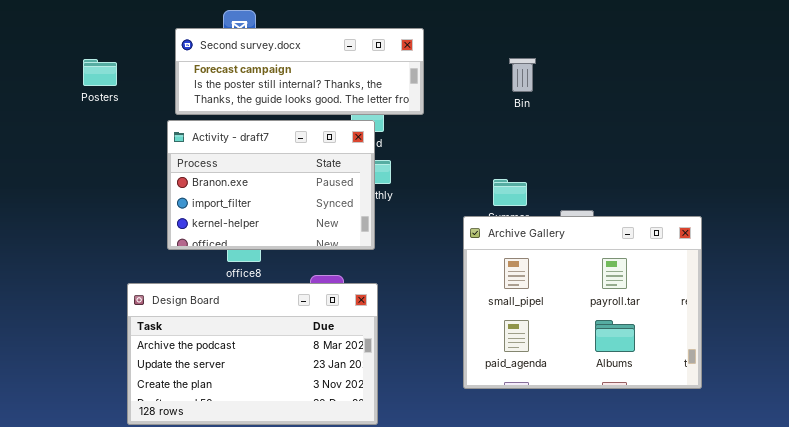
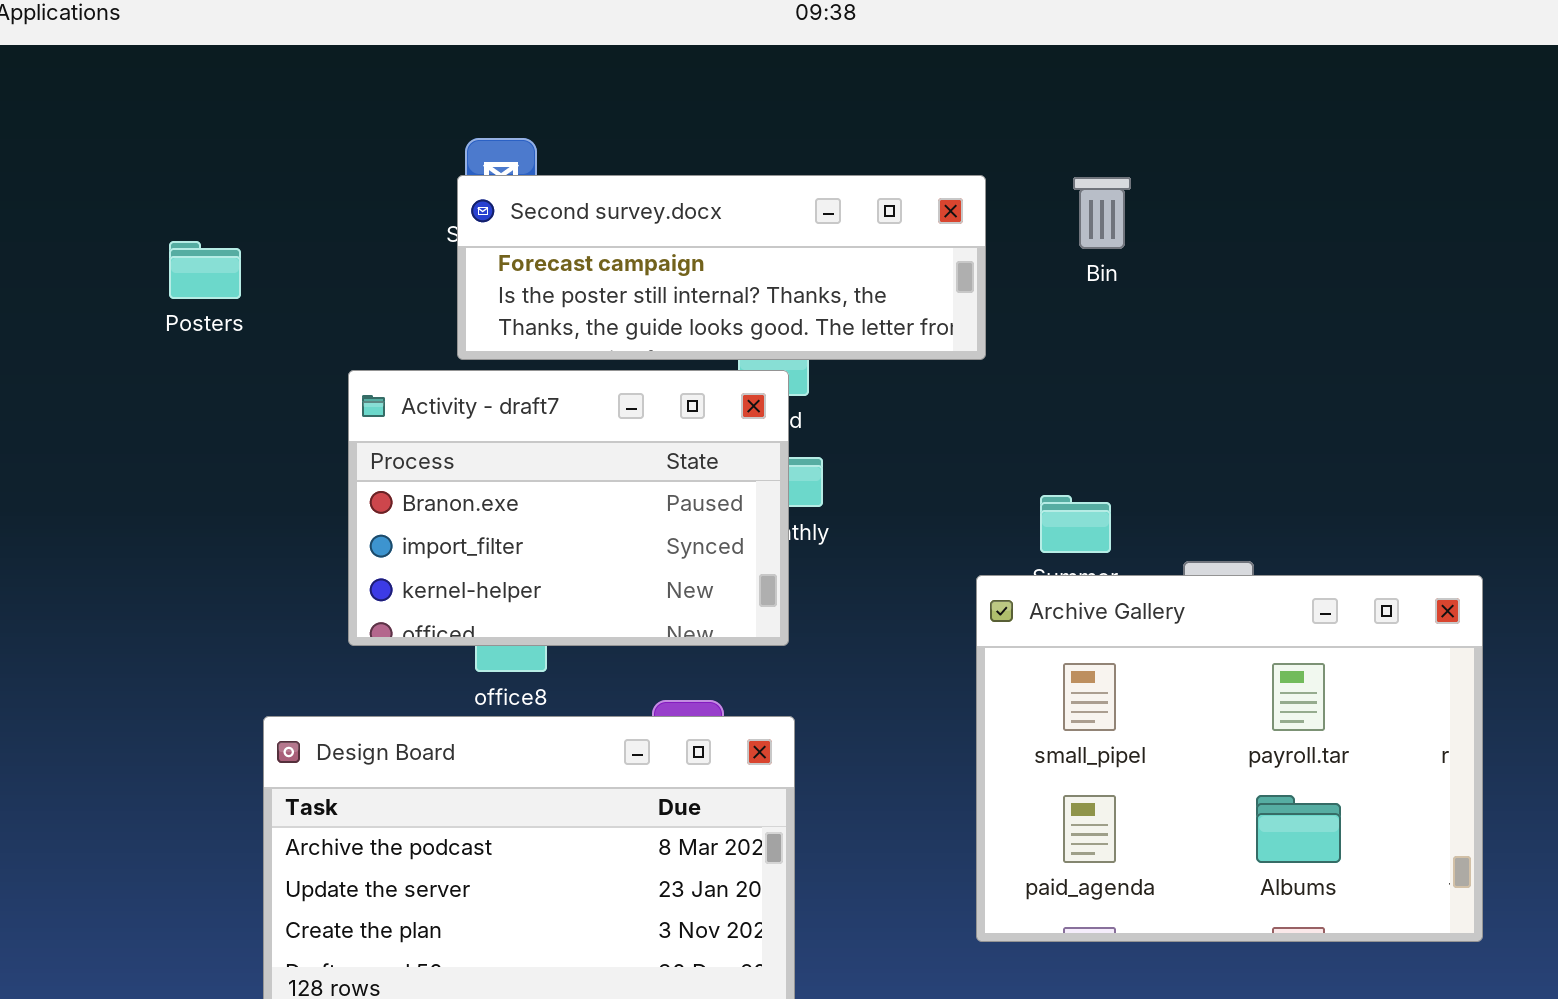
Second survey.docx: [175,28,424,115] -> [457,175,986,360], moved
Bin: [509,58,536,92] -> [1073,177,1131,249], moved

